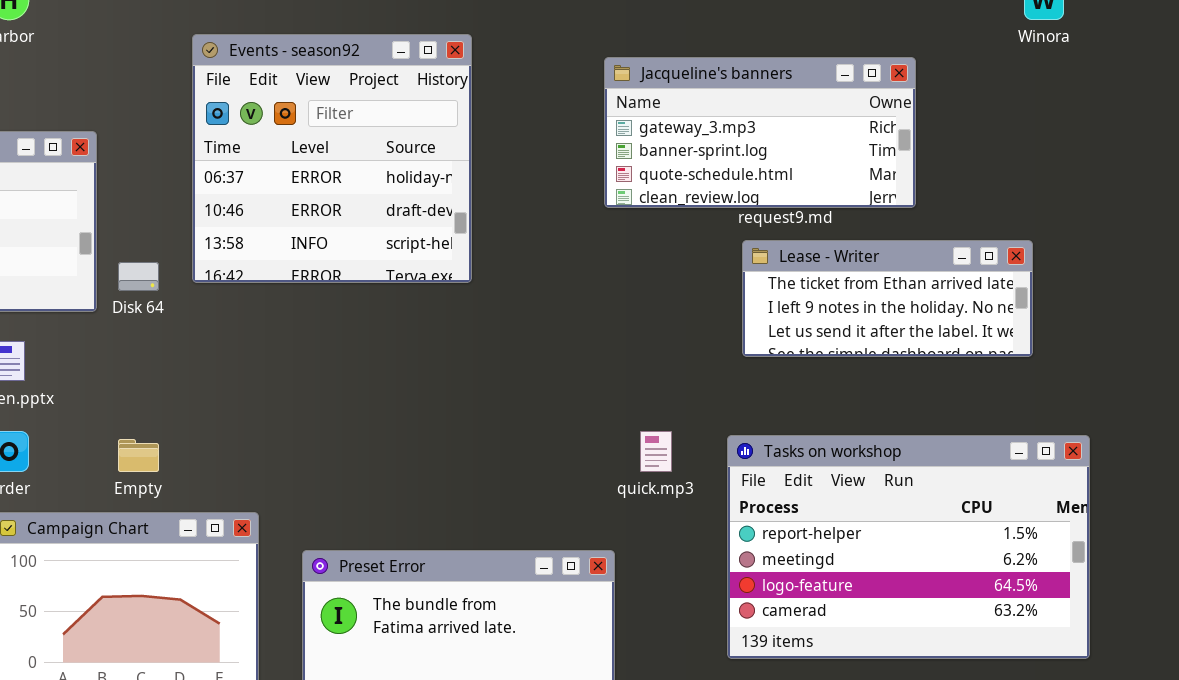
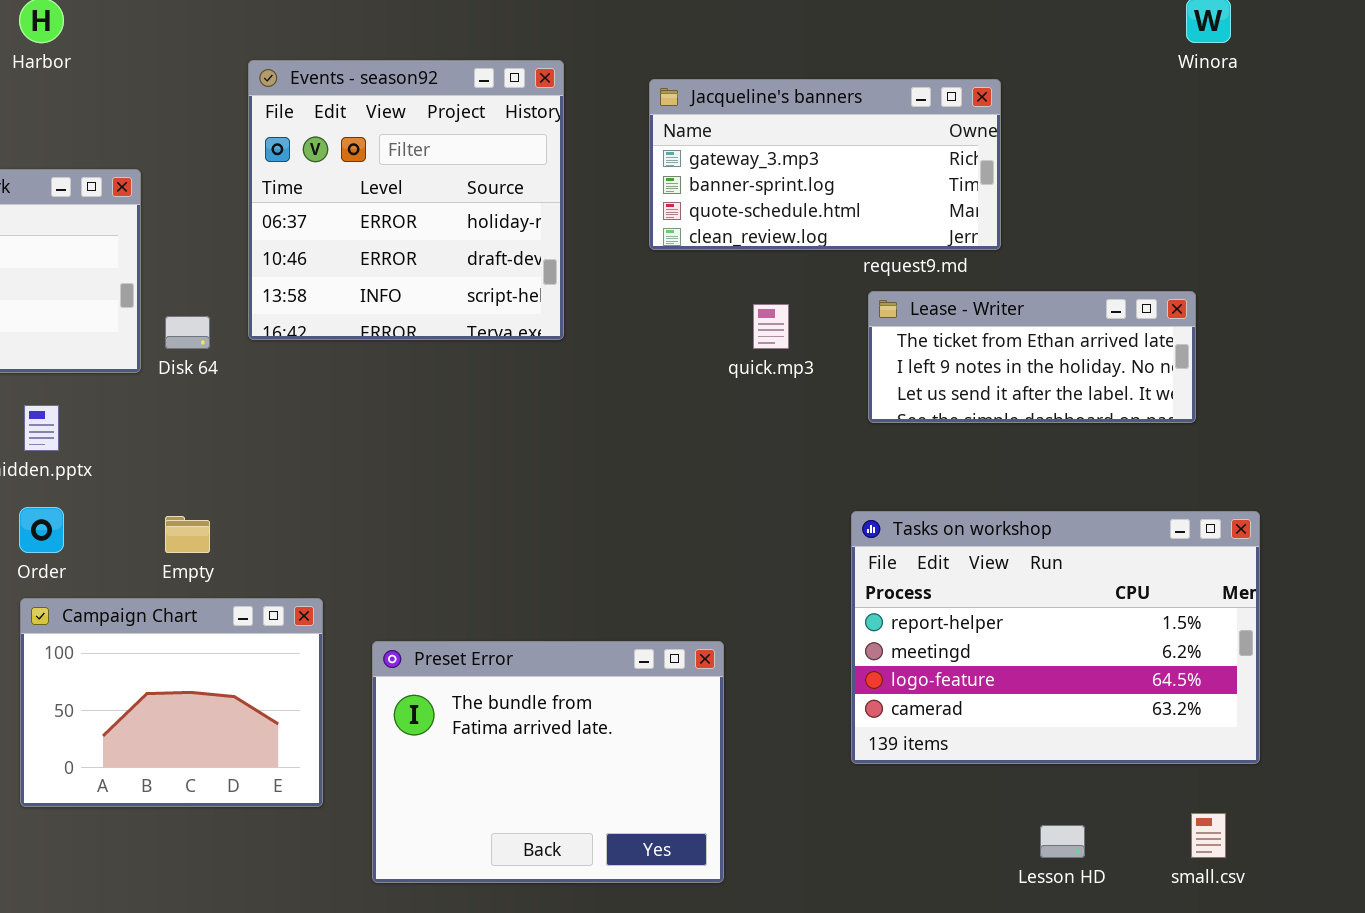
Jacqueline's banners: [604,57,916,208] -> [649,79,1001,250], moved
quick.mp3: [640,431,672,472] -> [753,304,789,349], moved

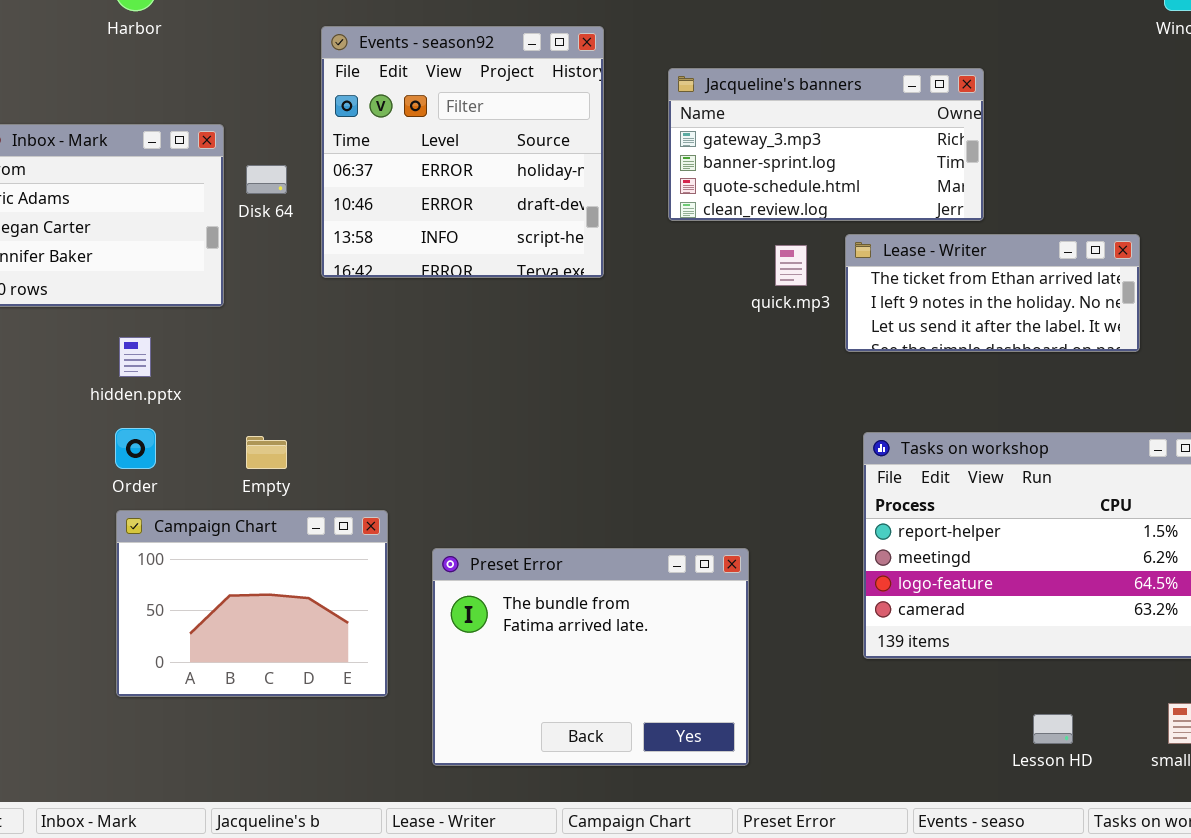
Jacqueline's banners: [649,79,1001,250] -> [668,68,984,221], moved
Lease - Writer: [868,291,1196,423] -> [845,234,1140,352], moved
Disk 64: [165,316,210,349] -> [246,165,287,194], moved

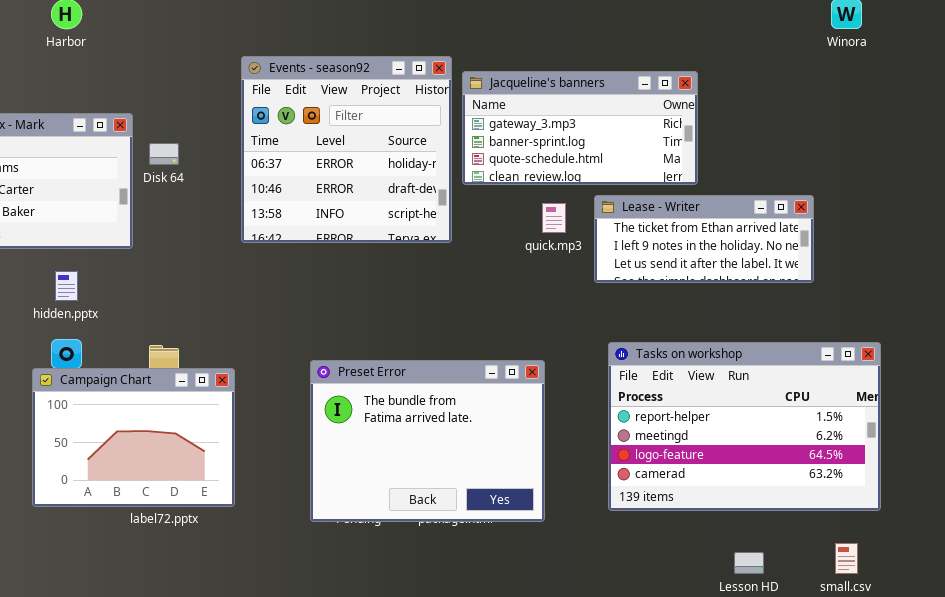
Events - season92: [321,26,604,278] -> [241,56,452,243], moved
Campaign Chart: [116,510,388,697] -> [32,368,235,507], moved
Preset Error: [432,548,749,766] -> [310,360,545,522], moved

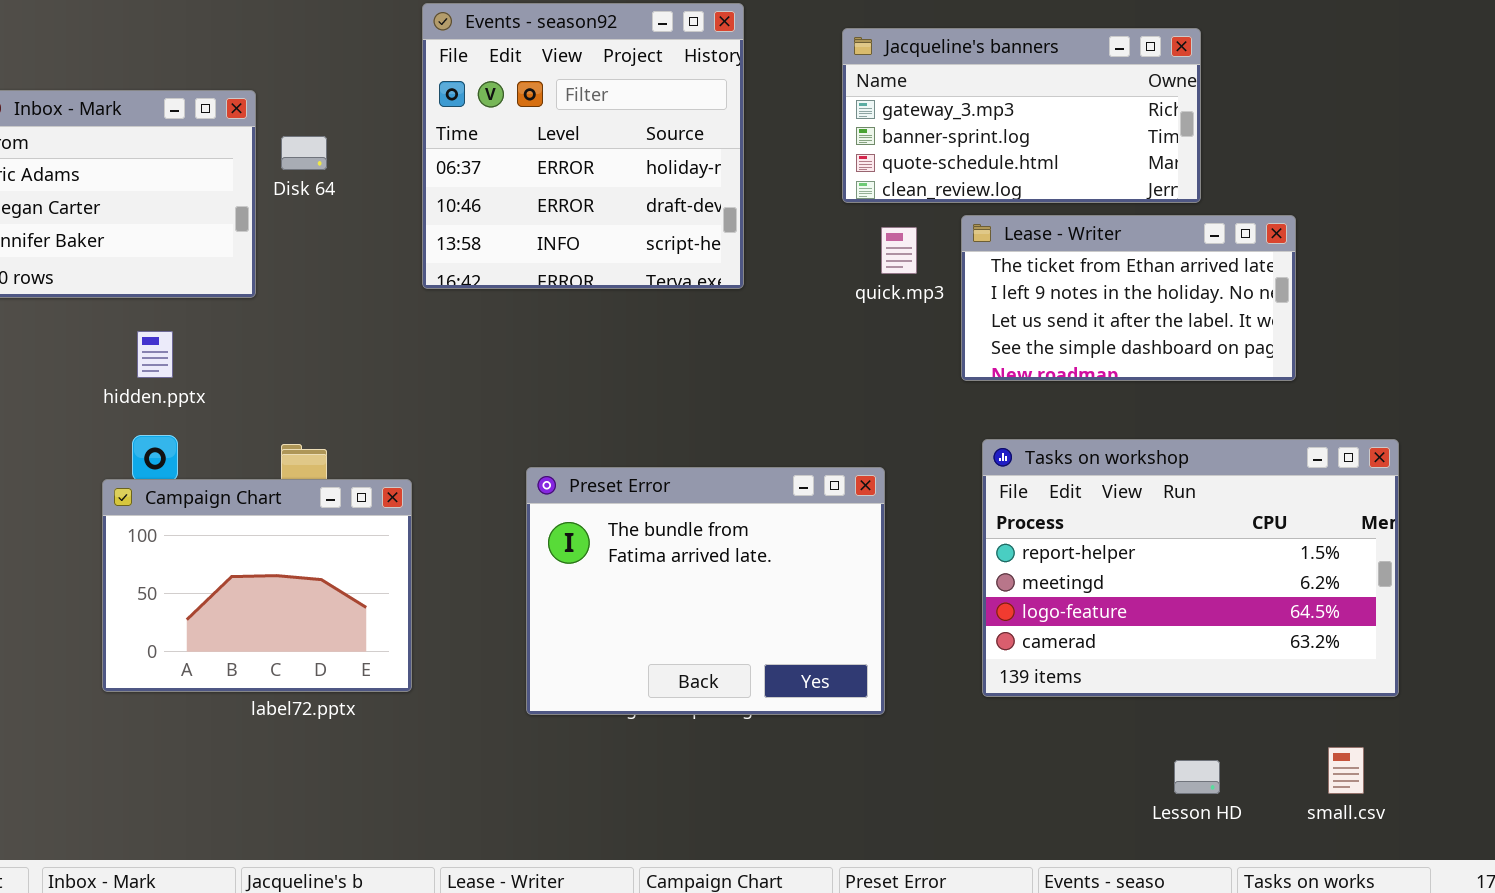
Jacqueline's banners: [462,71,698,185] -> [842,28,1201,203], moved
Lease - Writer: [594,195,814,283] -> [961,215,1296,381], resized

